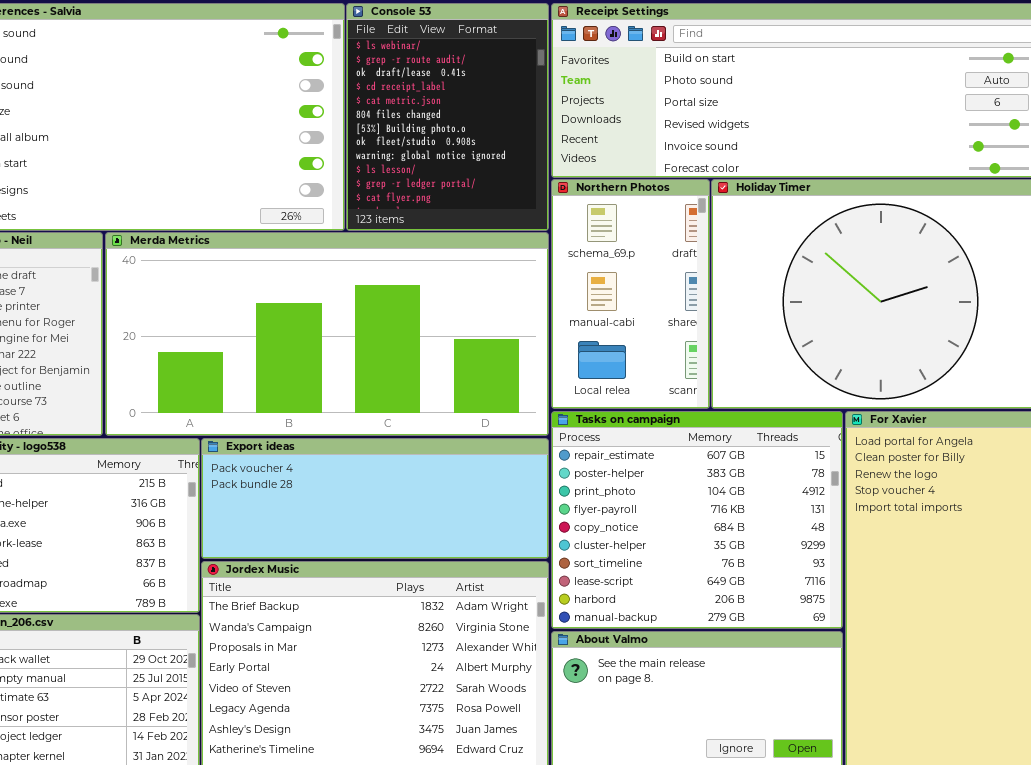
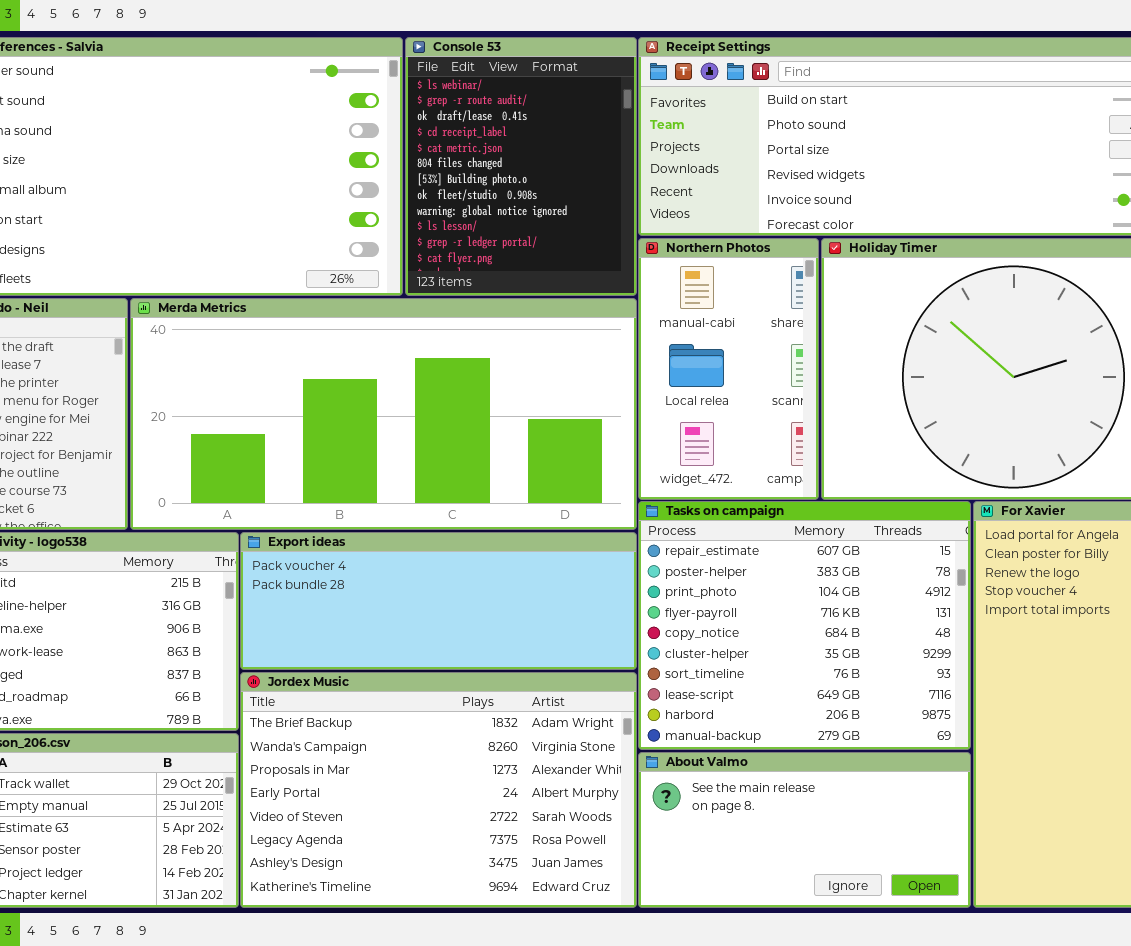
Northern Photos: [551,179,710,409] -> [638,238,819,500], scrolled down 1 row

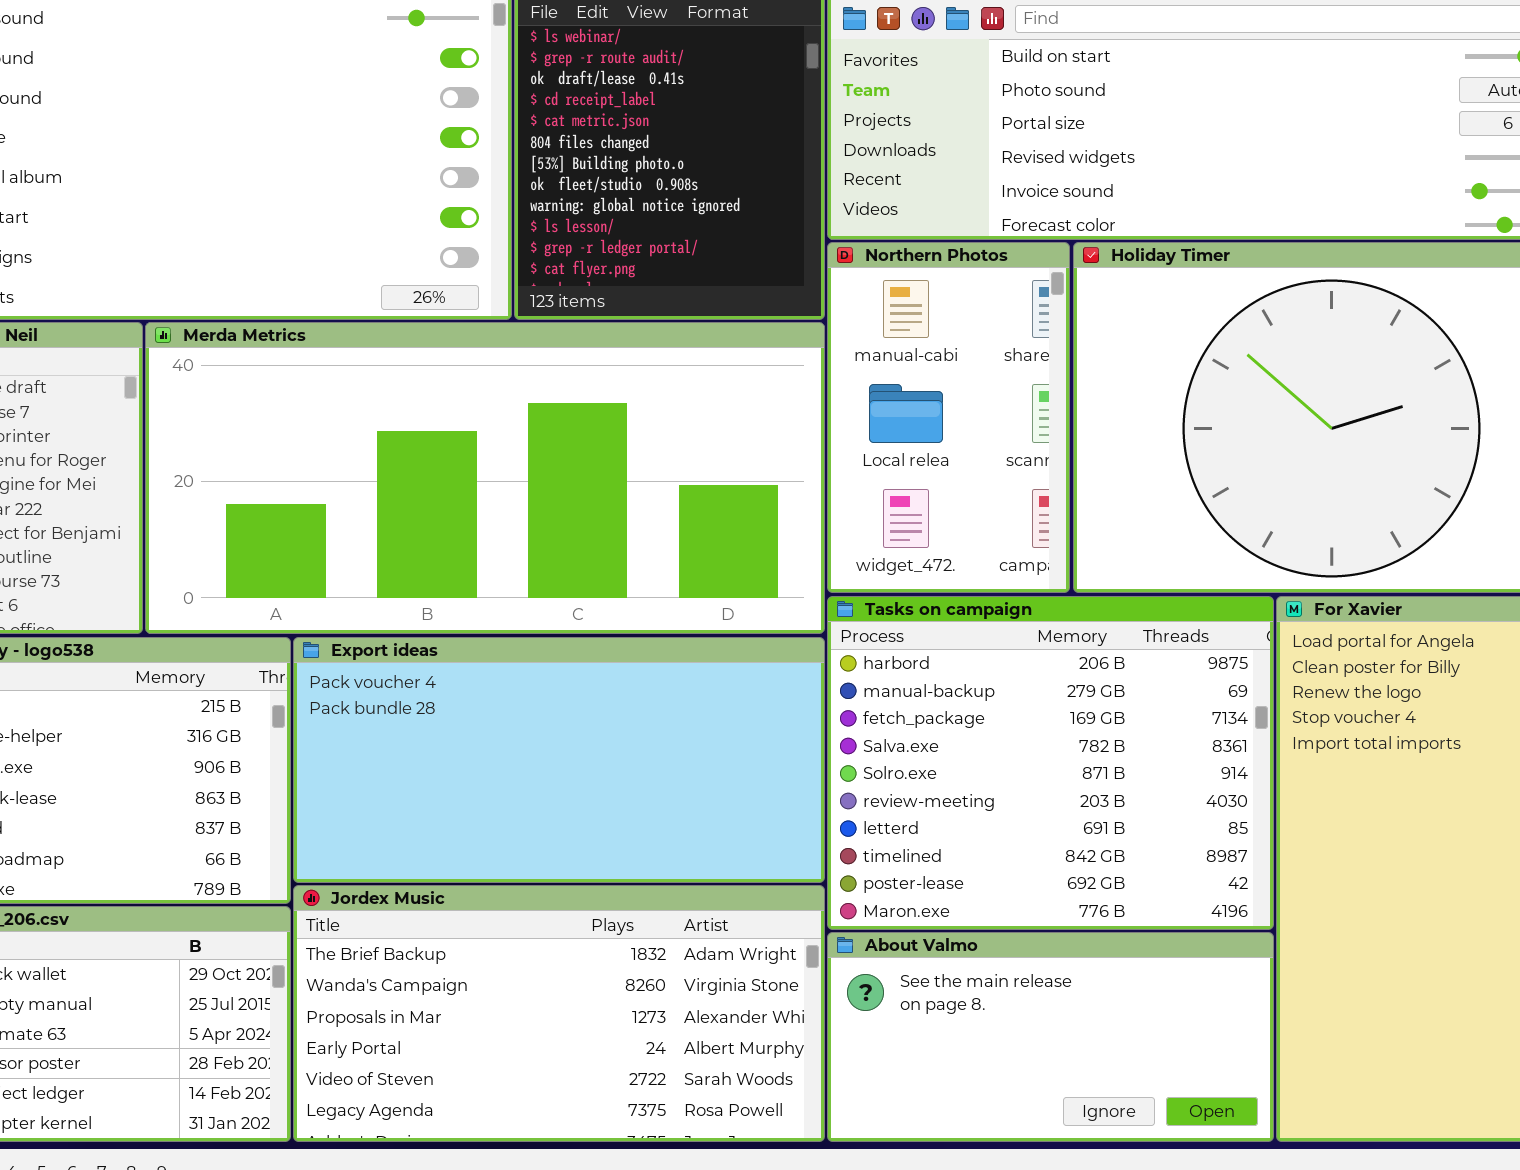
Tasks on campaign: [638,501,971,750] -> [827,596,1274,930], scrolled down 8 rows
Export ideas: [240,532,637,670] -> [293,637,825,883], resized
Jordex Music: [240,672,637,908] -> [293,885,825,1142], resized

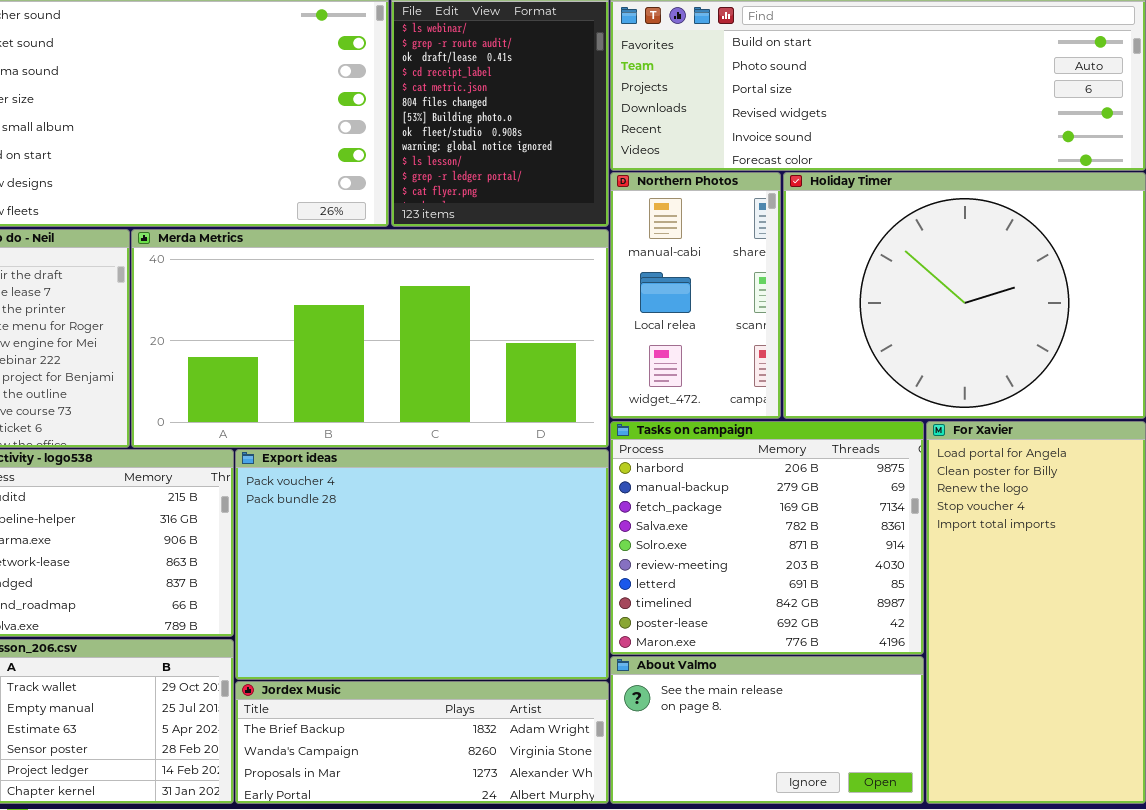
Export ideas: [293,637,825,883] -> [235,449,609,680], resized
Jordex Music: [293,885,825,1142] -> [235,681,609,804], resized

